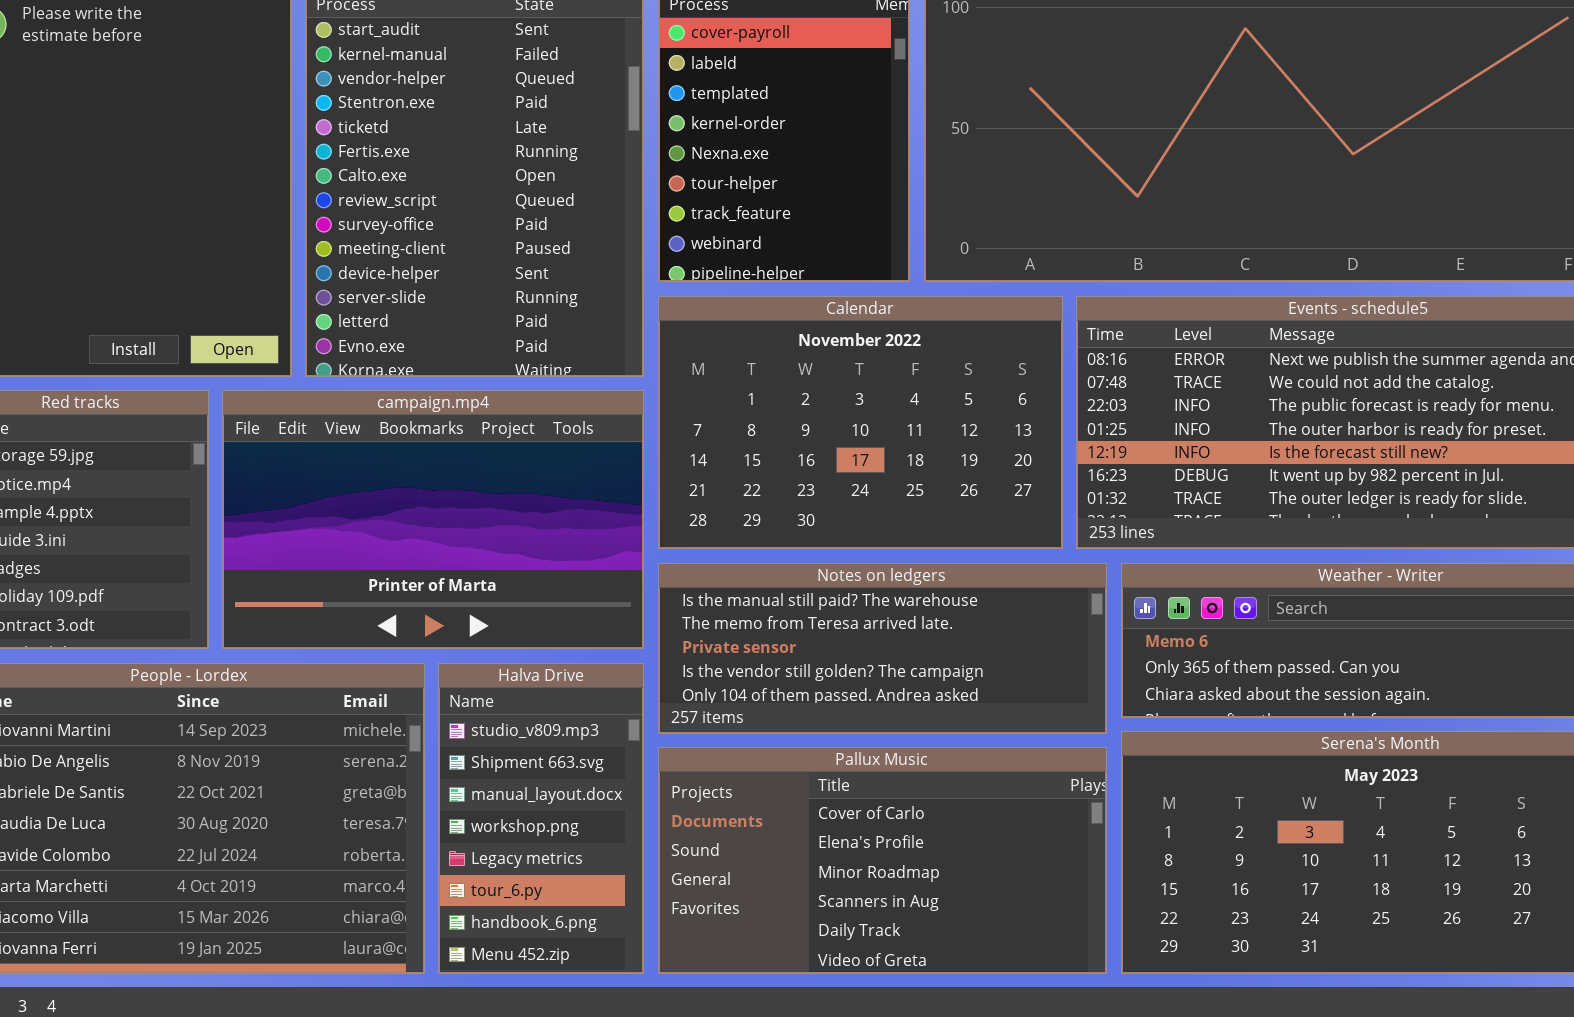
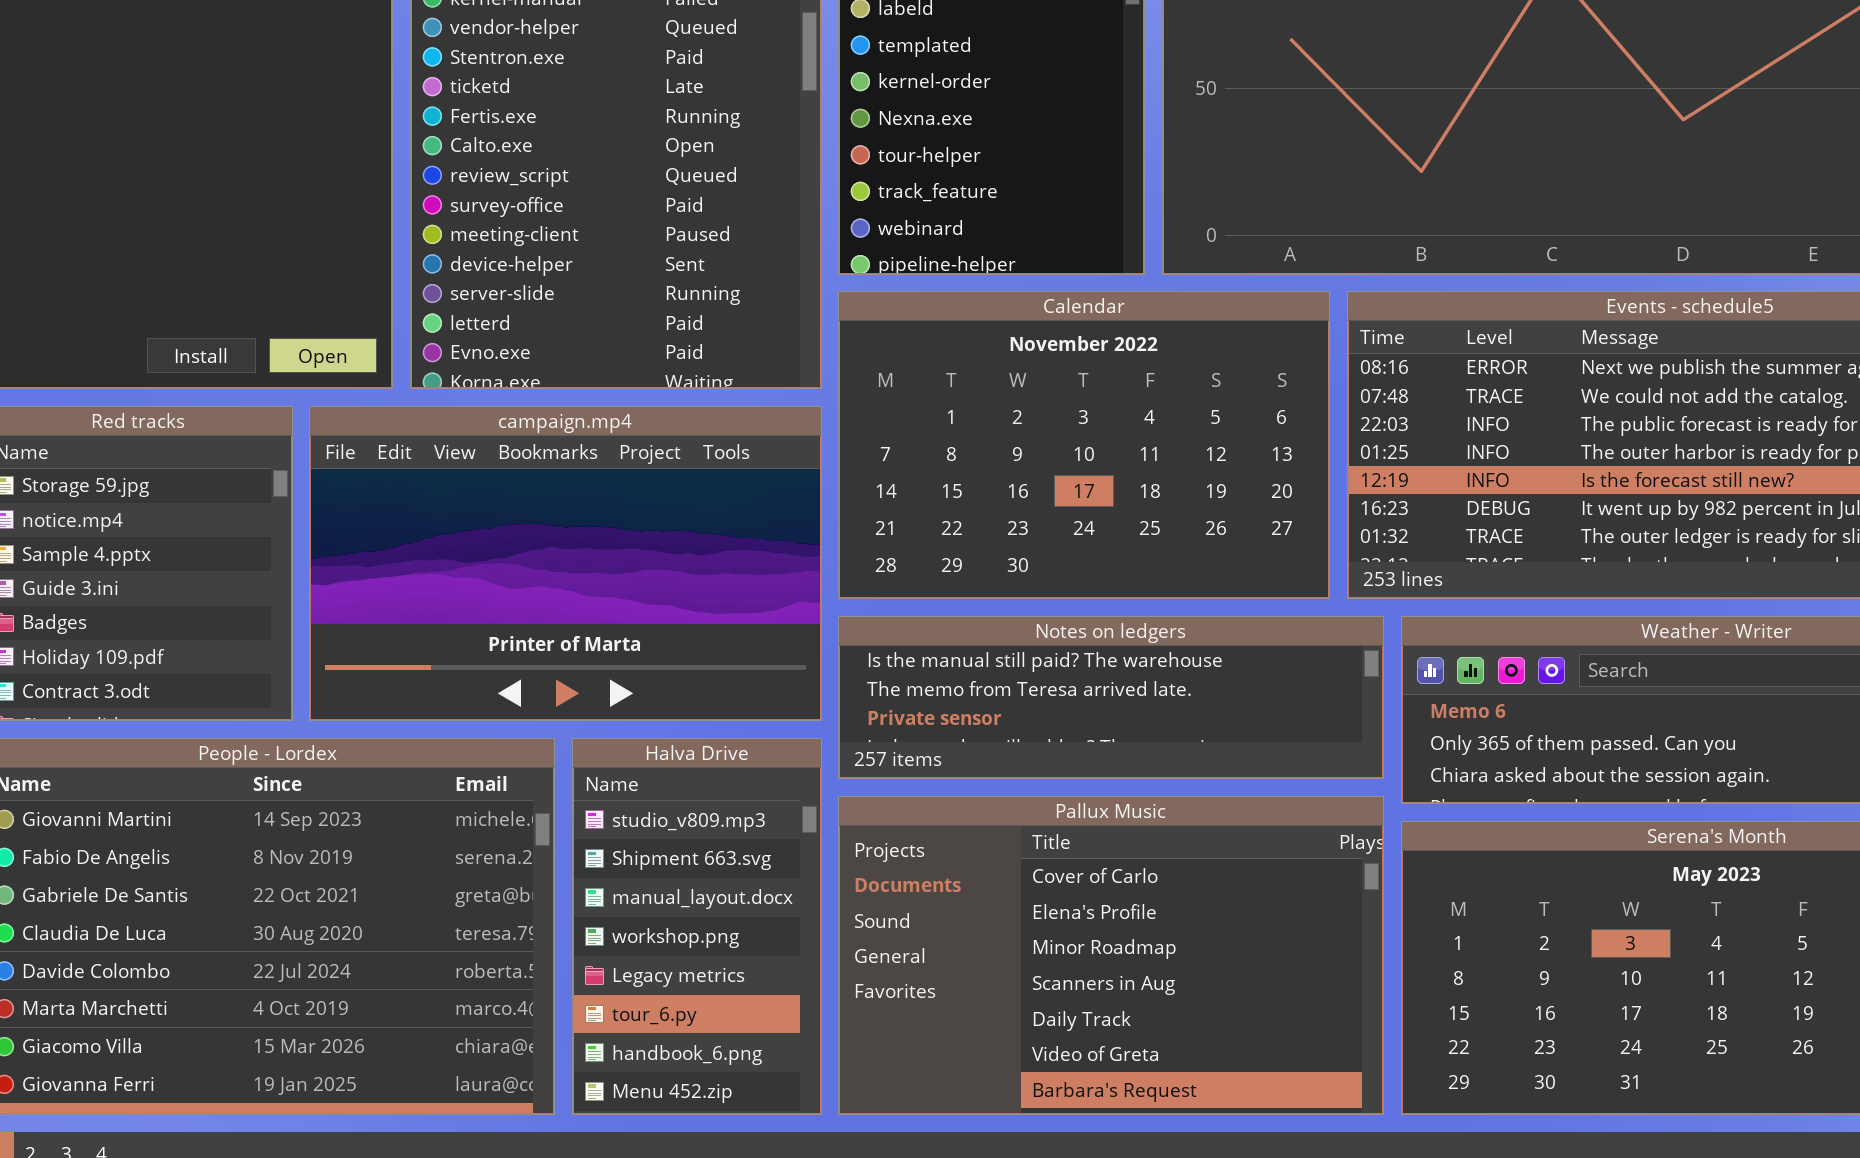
Notes on ledgers: [658,563,1107,734] -> [838,616,1384,779], resized
Pallux Music: [658,747,1107,974] -> [838,796,1384,1115], resized

